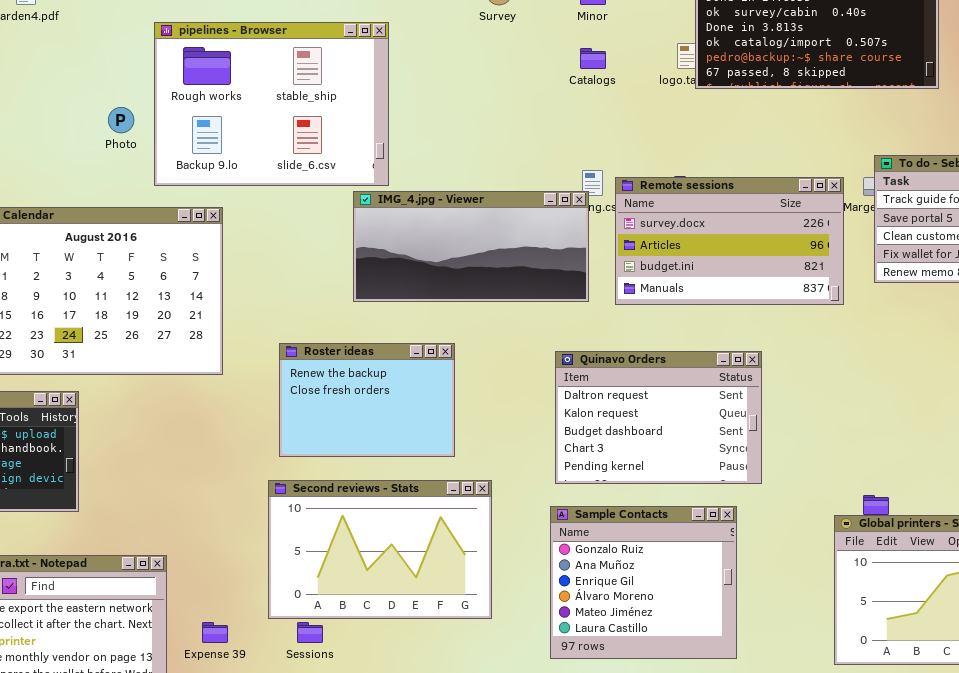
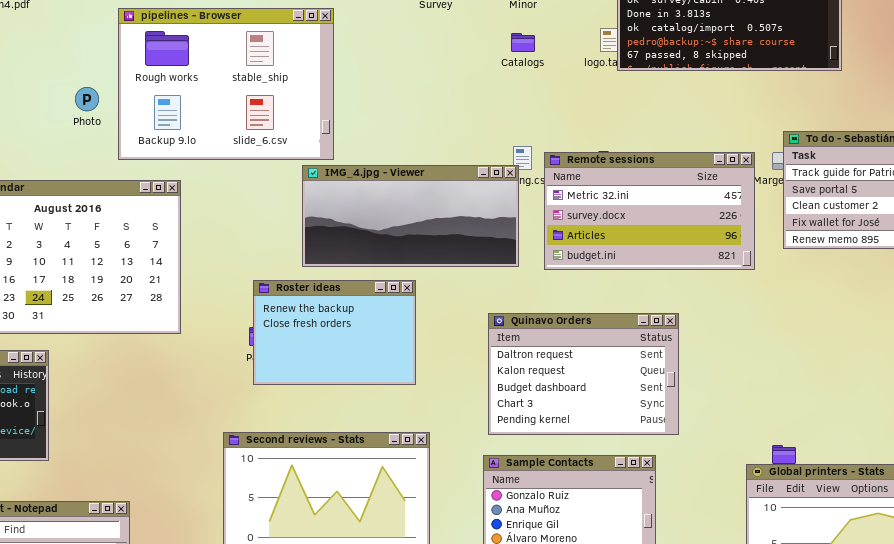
Remote sessions: [615,177,844,305] -> [544,152,755,270], scrolled up 1 row
Roster ideas: [279,343,455,457] -> [253,280,416,385], moved

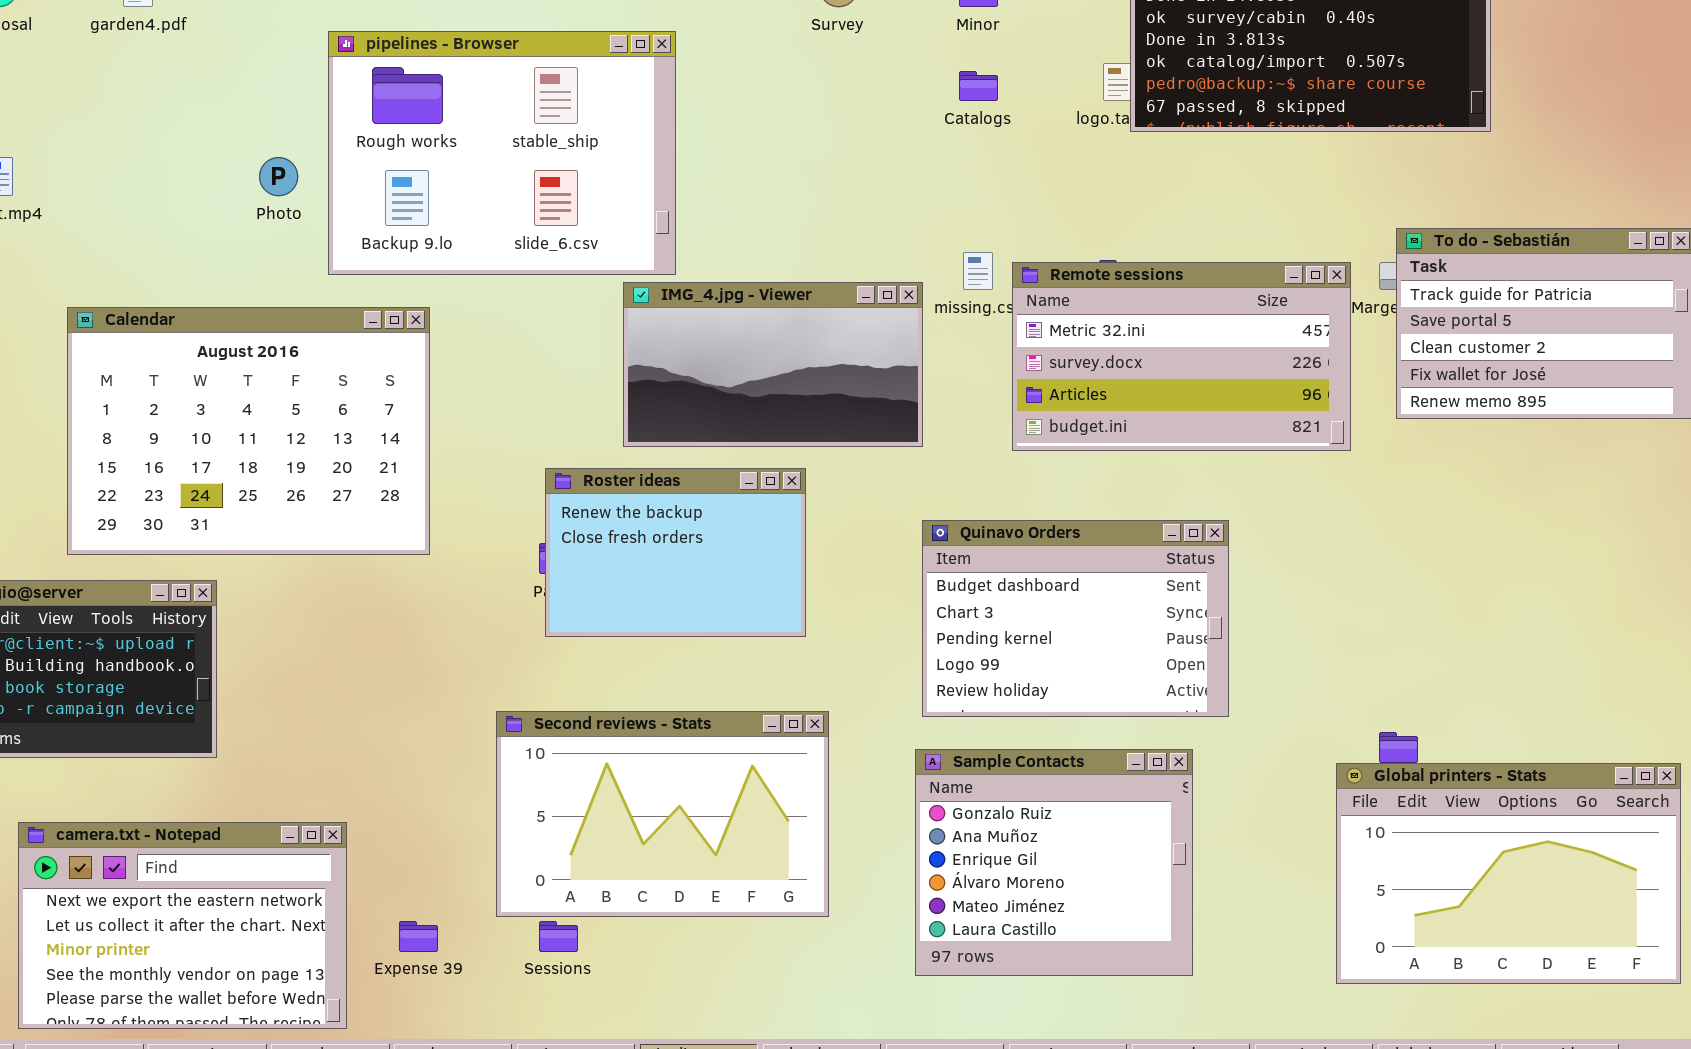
IMG_4.jpg - Viewer: [302,165,519,267] -> [623,282,923,447], resized
Quinavo Orders: [488,313,679,435] -> [922,520,1229,717], scrolled down 2 rows

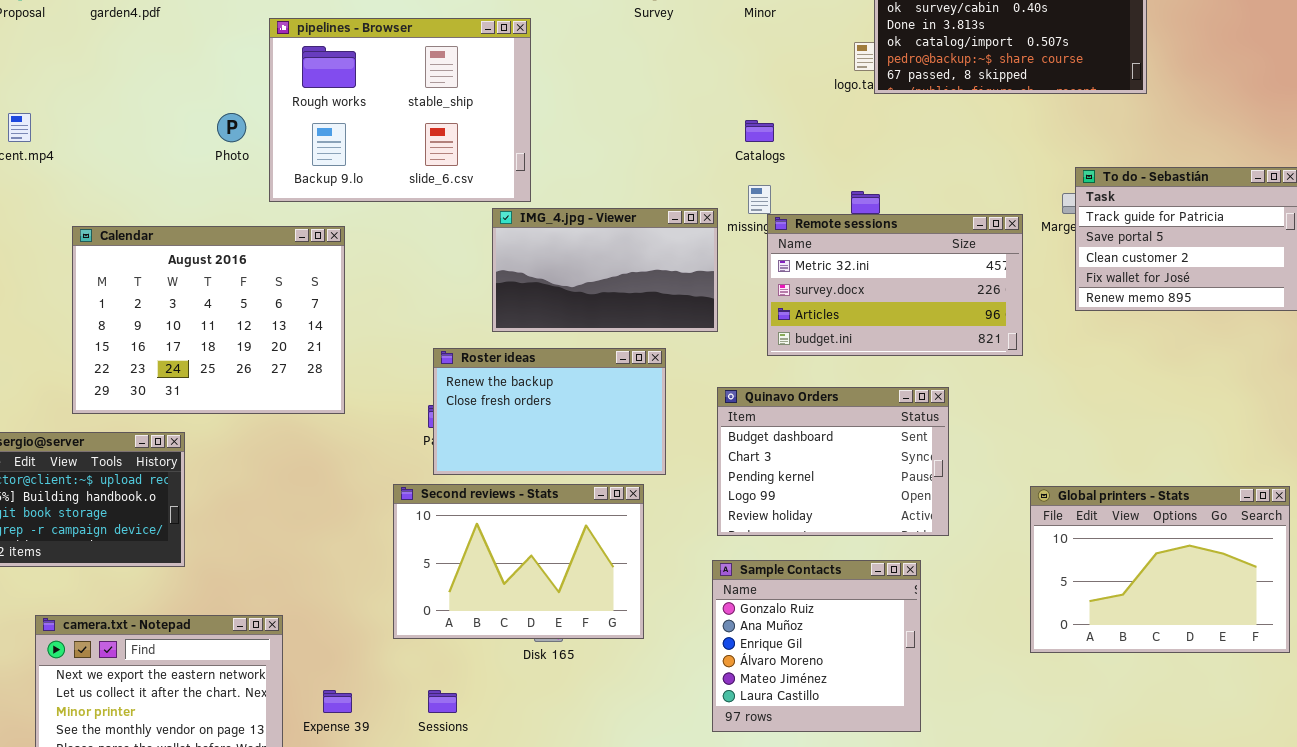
Catalogs: [959,71,998,101] -> [745,120,774,142], moved
Remote sessions: [1012,262,1351,451] -> [767,214,1023,356], moved
Roster ideas: [545,468,806,637] -> [433,348,666,475], resized
Second reviews - Stats: [496,711,829,917] -> [393,484,644,639], moved
Global printers - Stats: [1336,763,1681,984] -> [1030,486,1290,653], moved

